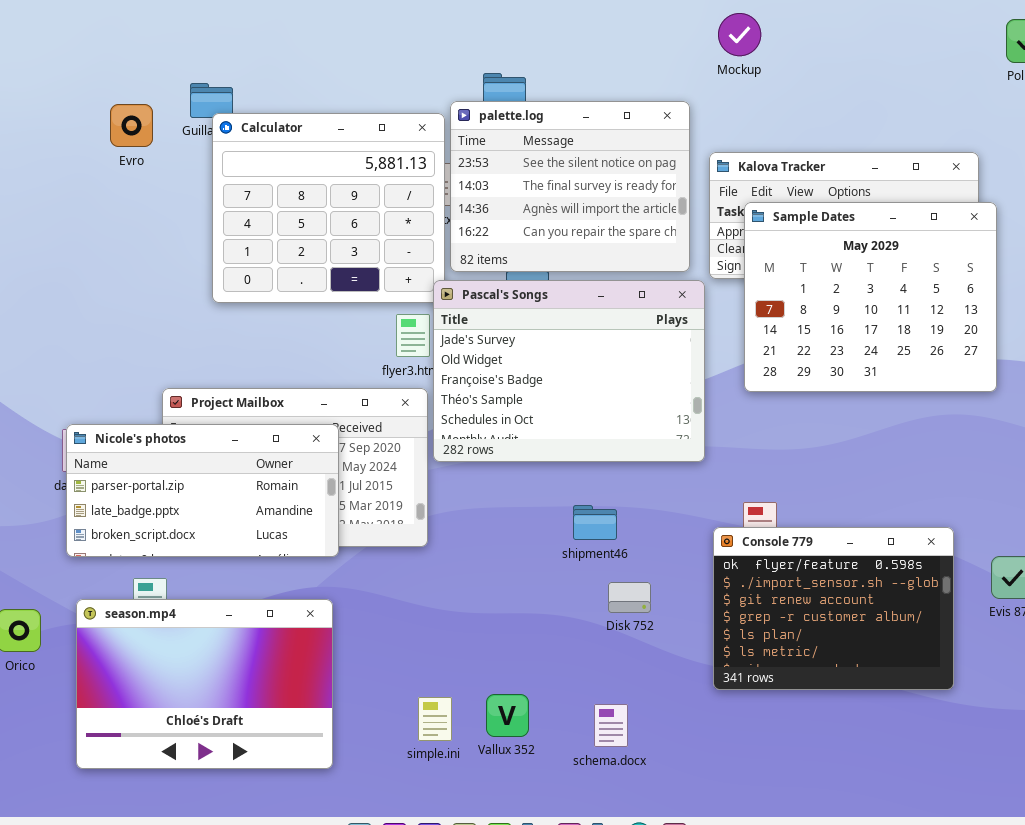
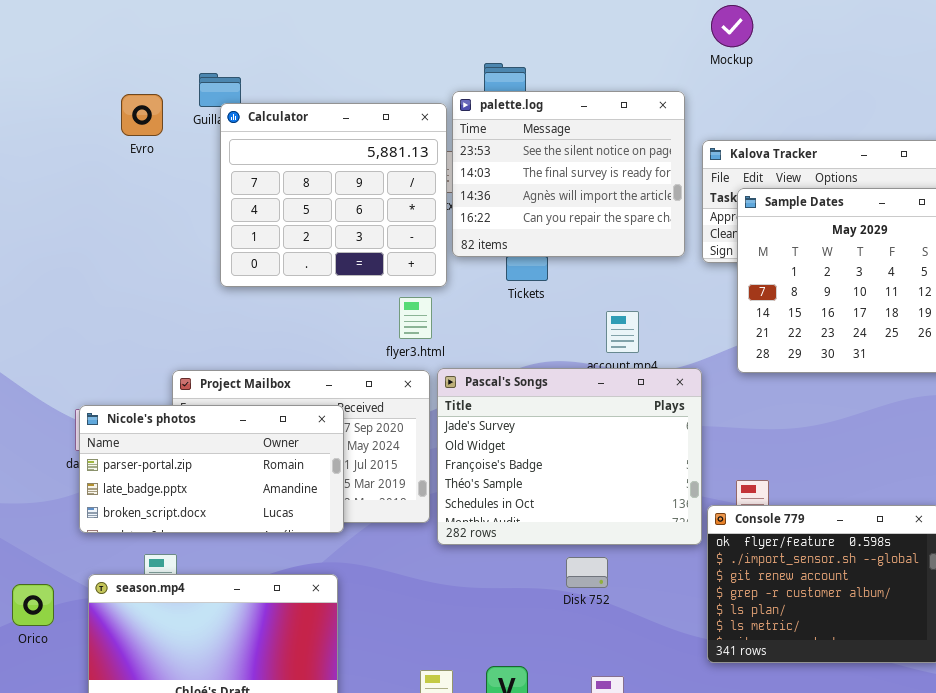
Pascal's Songs: [433,280,705,462] -> [437,368,702,545], moved
Disk 752: [608,582,651,613] -> [566,557,608,588], moved

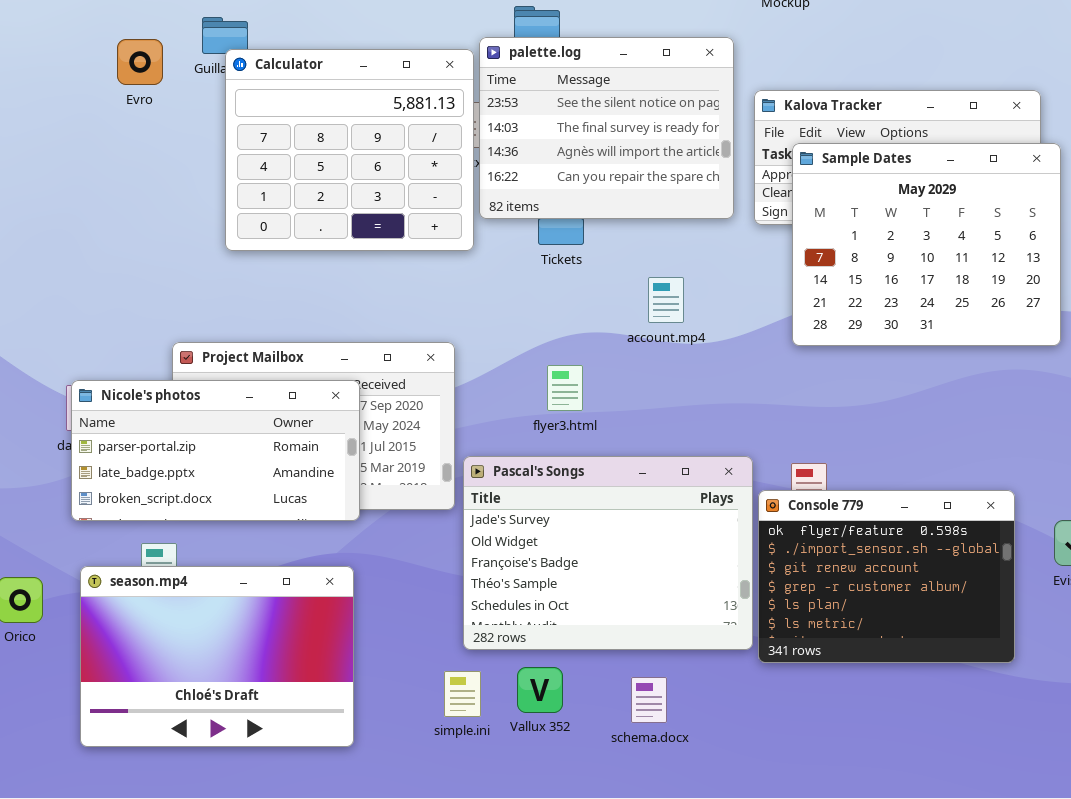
flyer3.html: [399,297,432,339] -> [547,365,583,411], moved
Pascal's Songs: [437,368,702,545] -> [463,456,753,650], moved

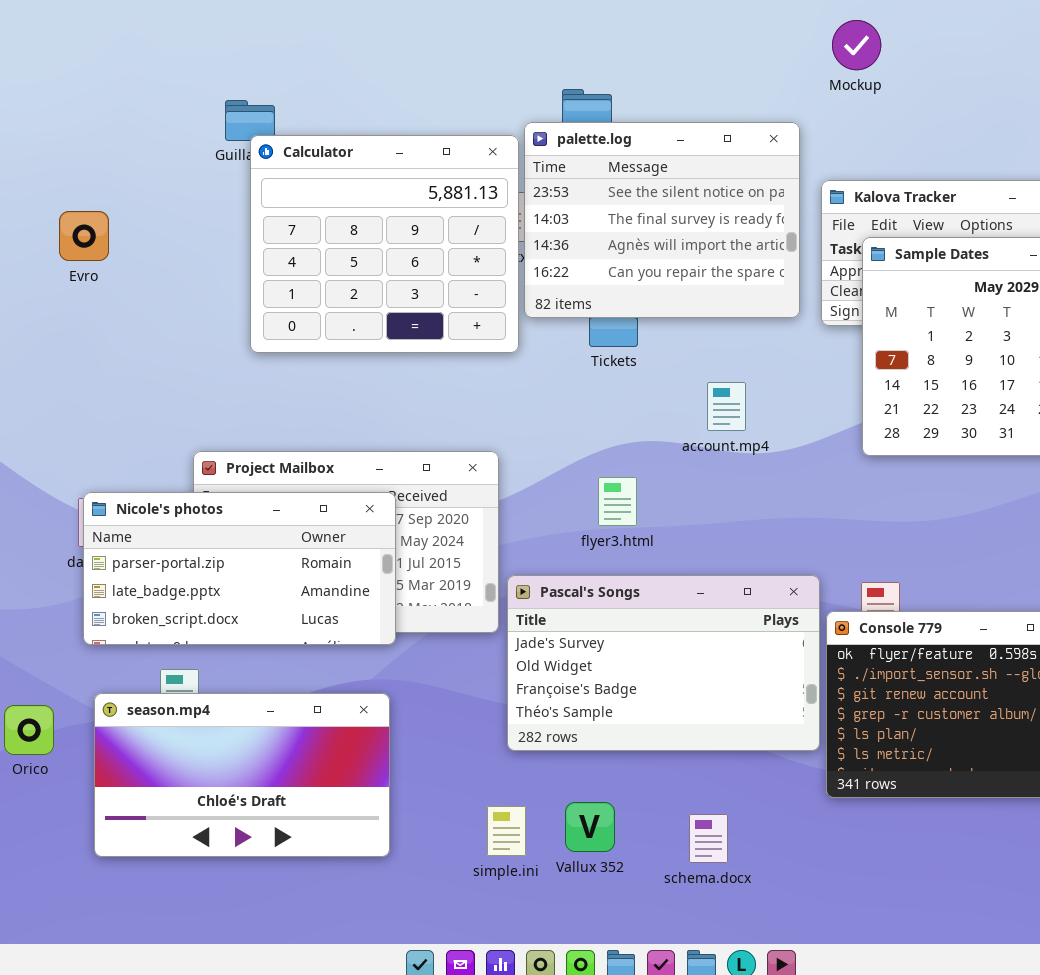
Evro: [117,39,163,85] -> [59,211,109,261], moved
Pascal's Songs: [463,456,753,650] -> [507,575,820,751], resized
season.mp4: [80,566,354,747] -> [94,693,390,857], resized

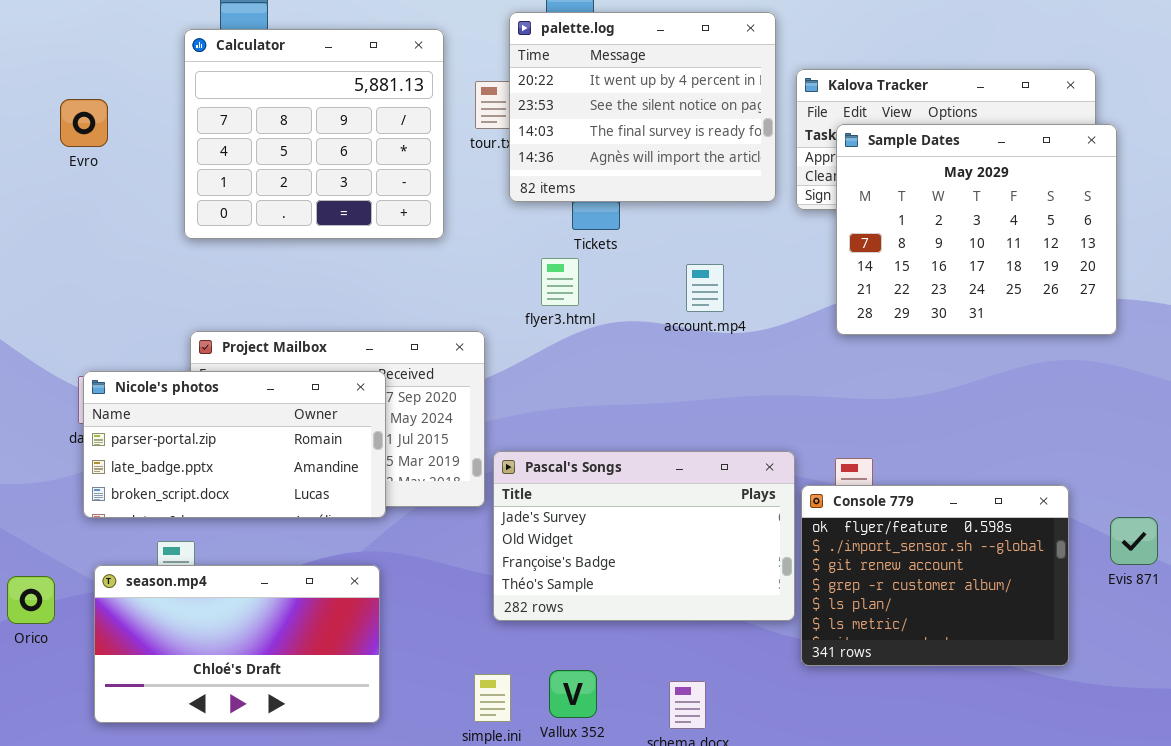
palette.log: [524,122,800,318] -> [509,12,776,202], scrolled up 1 row
Calculator: [250,135,519,353] -> [184,29,444,239], moved
flyer3.html: [598,477,637,526] -> [541,258,579,306], moved

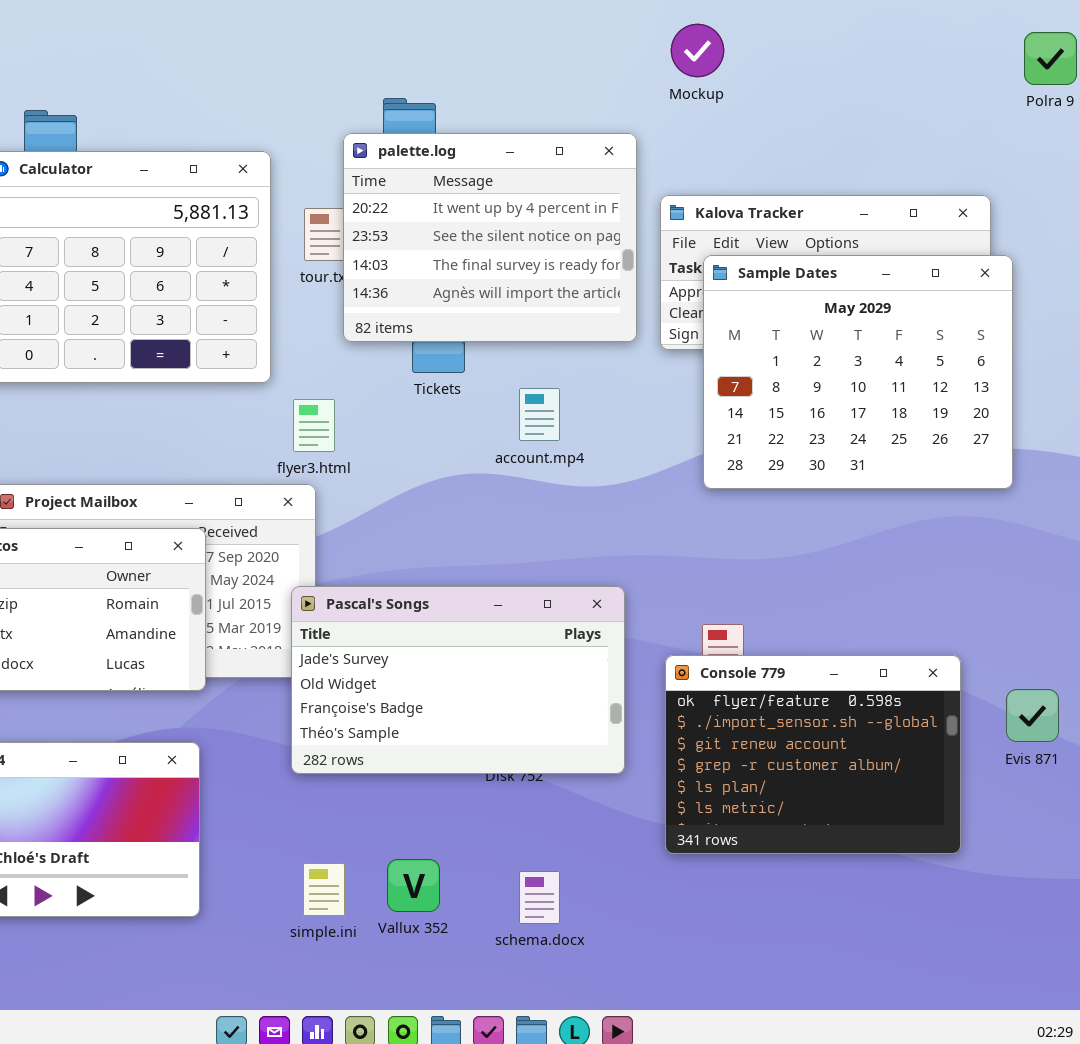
flyer3.html: [541,258,579,306] -> [293,399,335,452], moved
account.mp4: [686,264,724,312] -> [519,388,560,441], moved
Pascal's Songs: [493,451,795,621] -> [291,586,625,774], moved

